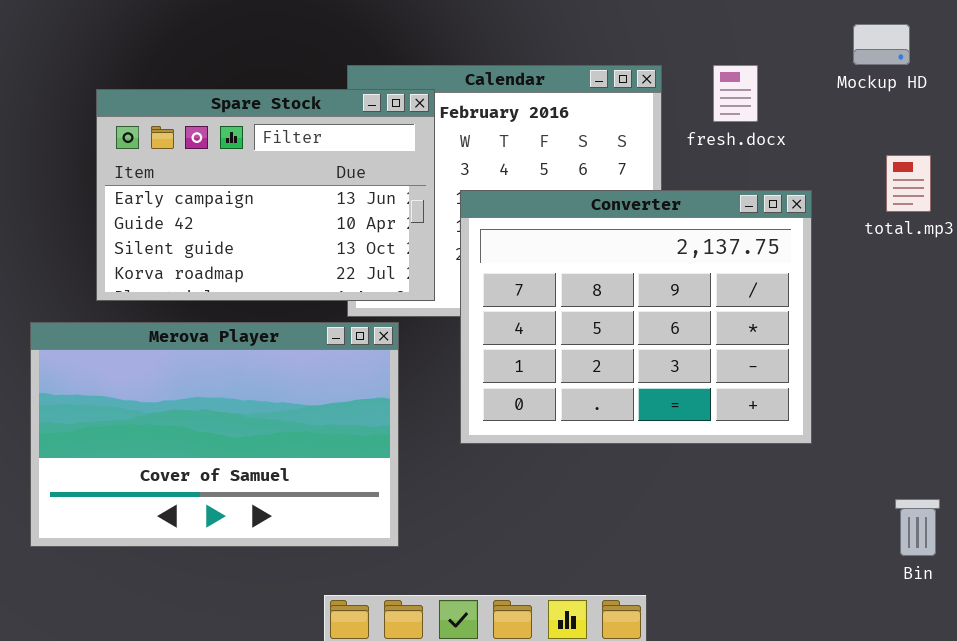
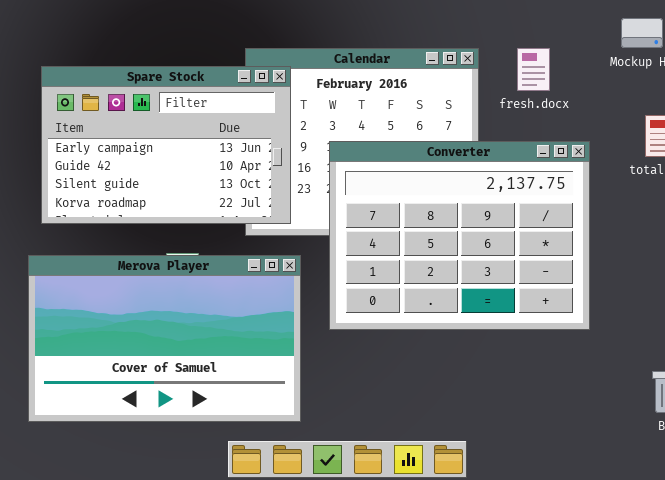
Spare Stock: [96,89,435,301] -> [41,66,291,224], moved
Merova Player: [30,322,399,547] -> [28,255,301,422], moved

